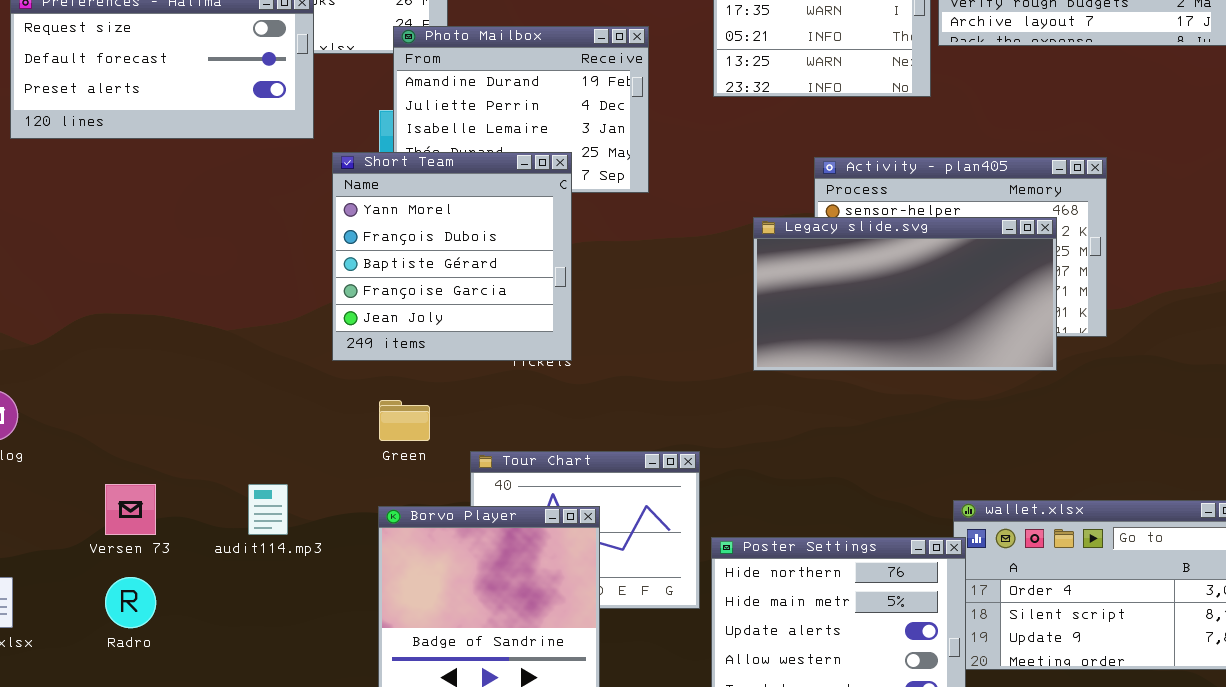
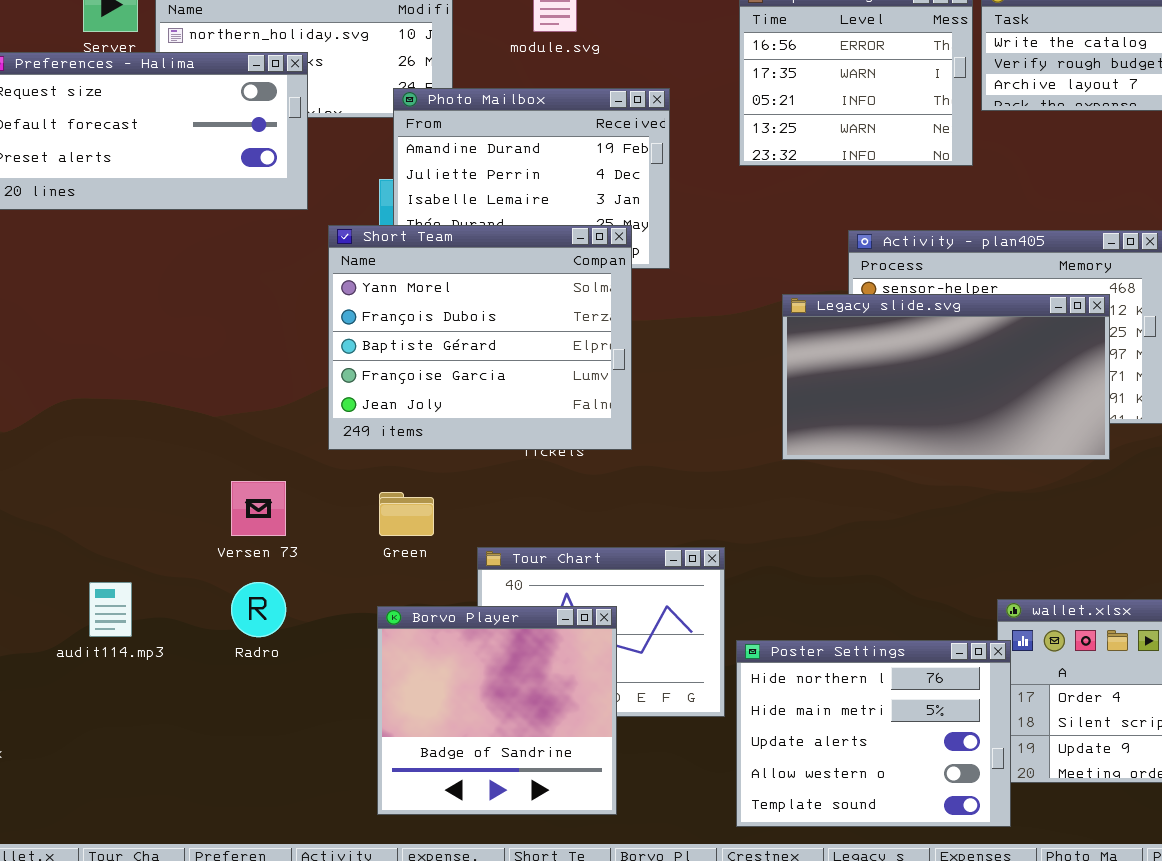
Short Team: [332,152,572,361] -> [328,225,632,450], resized
Versen 73: [105,484,156,535] -> [231,481,286,536], moved
audit114.mp3: [248,484,288,535] -> [89,582,132,637], moved
Radro: [105,577,156,628] -> [231,582,286,637], moved

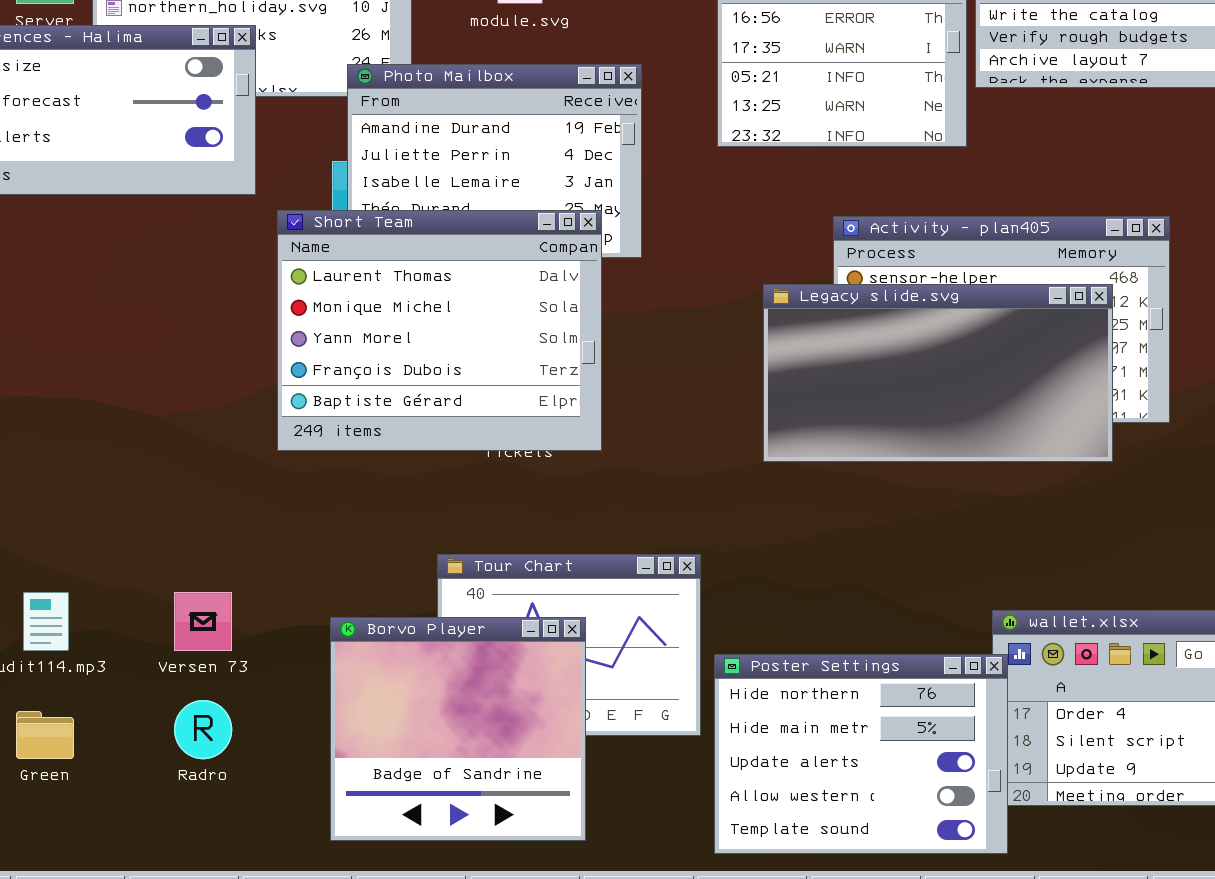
Short Team: [328,225,632,450] -> [277,210,602,451], scrolled up 2 rows
Versen 73: [231,481,286,536] -> [174,592,232,651], moved
Green: [379,492,434,536] -> [16,711,74,759], moved
Radro: [231,582,286,637] -> [174,700,232,759], moved

